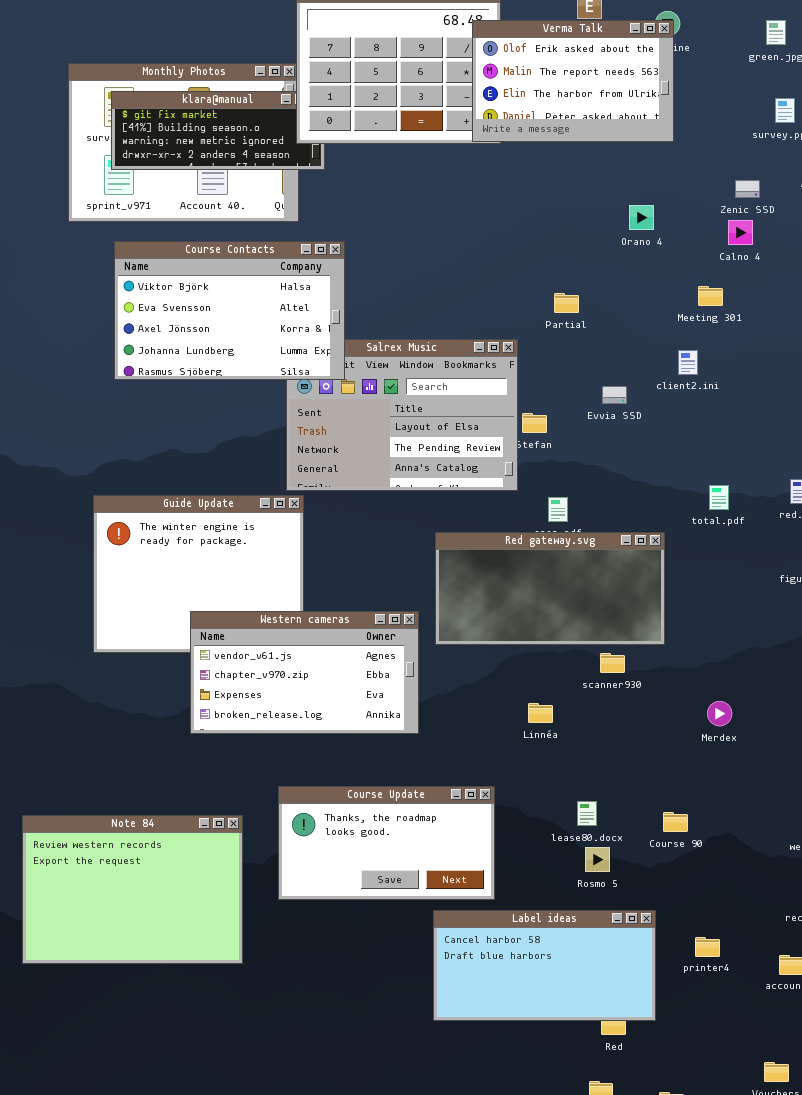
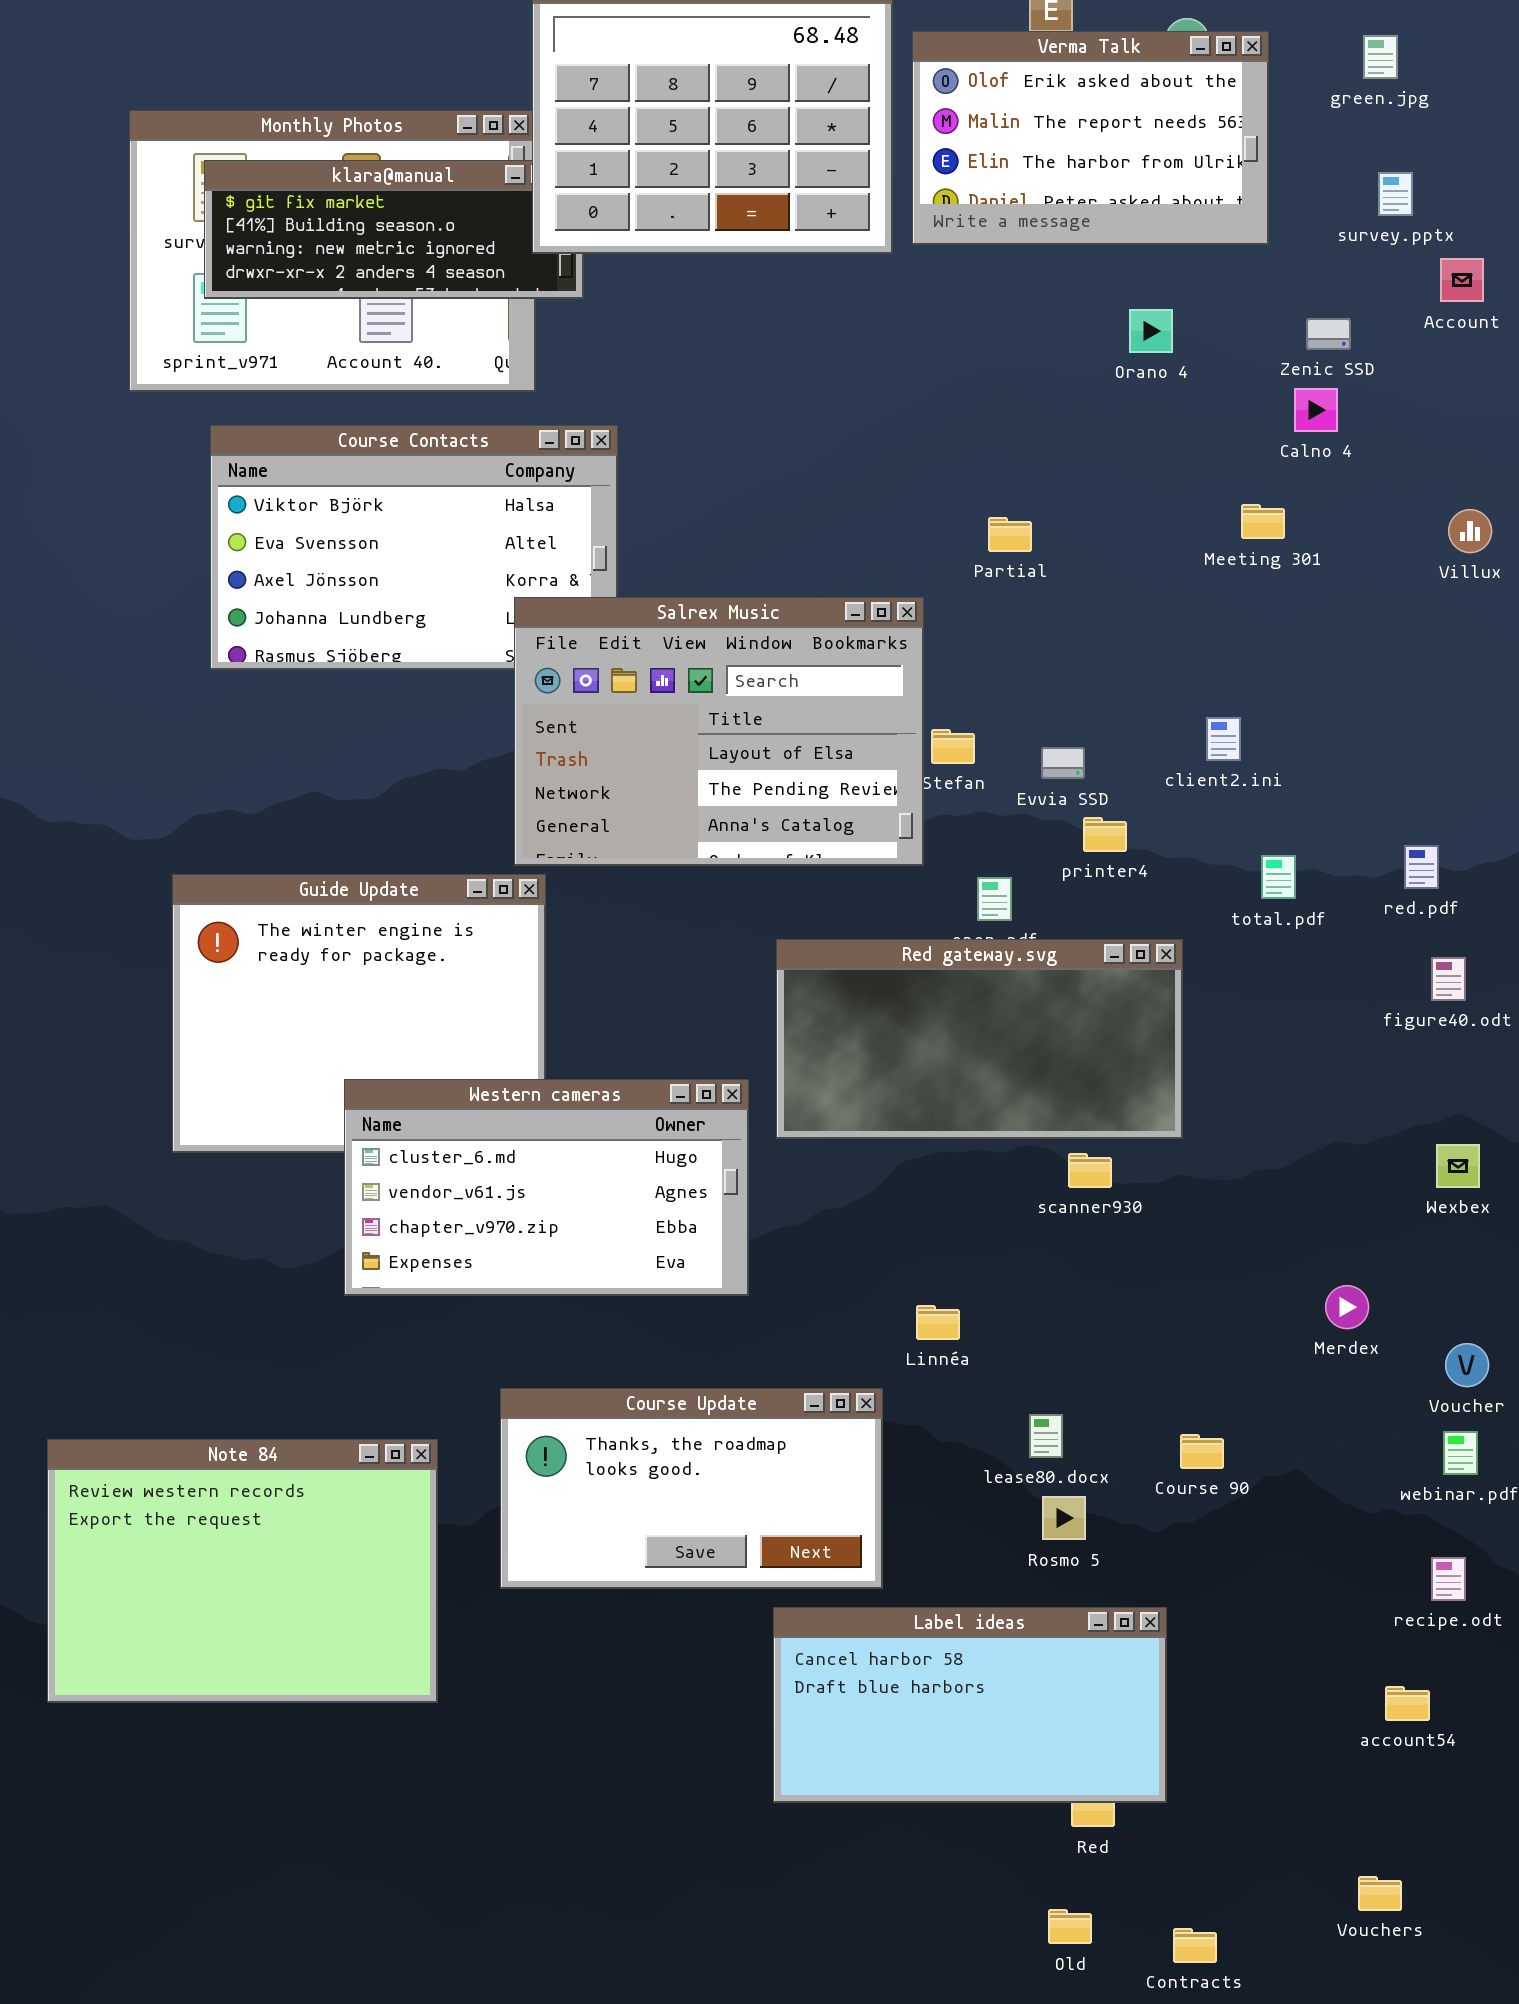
Verma Talk: [472,20,674,142] -> [912,31,1269,245], moved
Orano 4: [629,205,654,230] -> [1129,309,1173,353], moved
Salrex Music: [286,339,518,491] -> [514,597,924,866], raised
client2.ini: [678,350,698,375] -> [1206,717,1241,761], moved
Evvia SSD: [602,386,627,404] -> [1041,747,1085,779], moved
Western cameras: [190,611,419,734] -> [344,1079,749,1296], scrolled up 1 row
Merdex: [707,701,732,726] -> [1325,1285,1369,1329], moved
Linnéa: [528,703,553,723] -> [916,1305,960,1340], moved
printer4: [695,937,720,957] -> [1083,817,1127,852], moved

